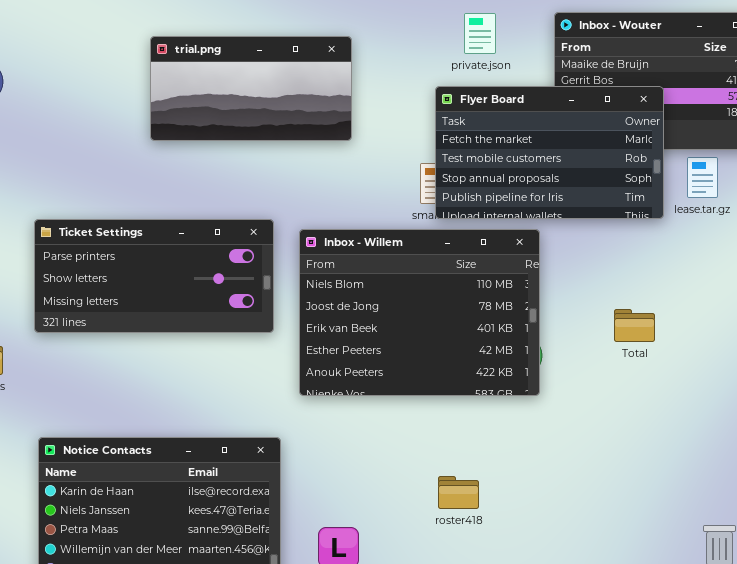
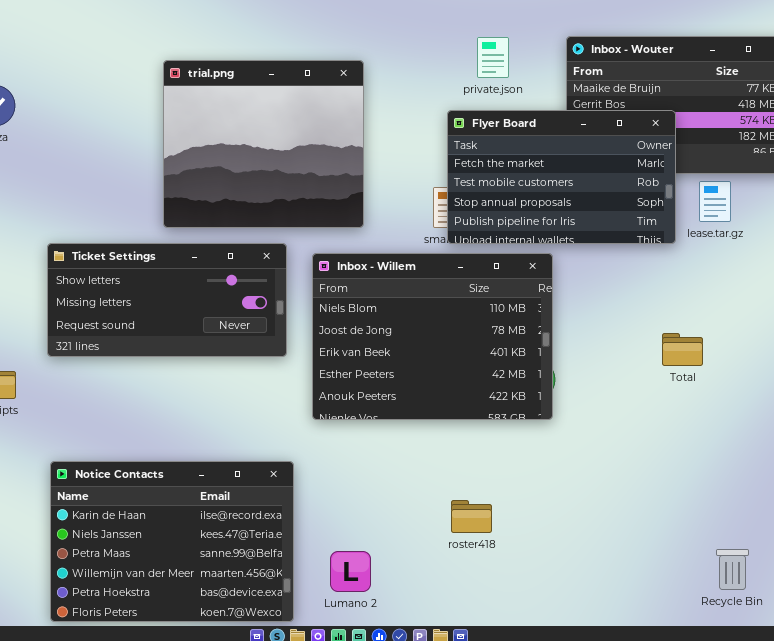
trial.png: [150,36,352,141] -> [163,60,364,228], resized
Ticket Settings: [34,219,274,333] -> [47,243,287,357], scrolled down 1 row
Total: [614,309,655,342] -> [662,333,703,366], moved

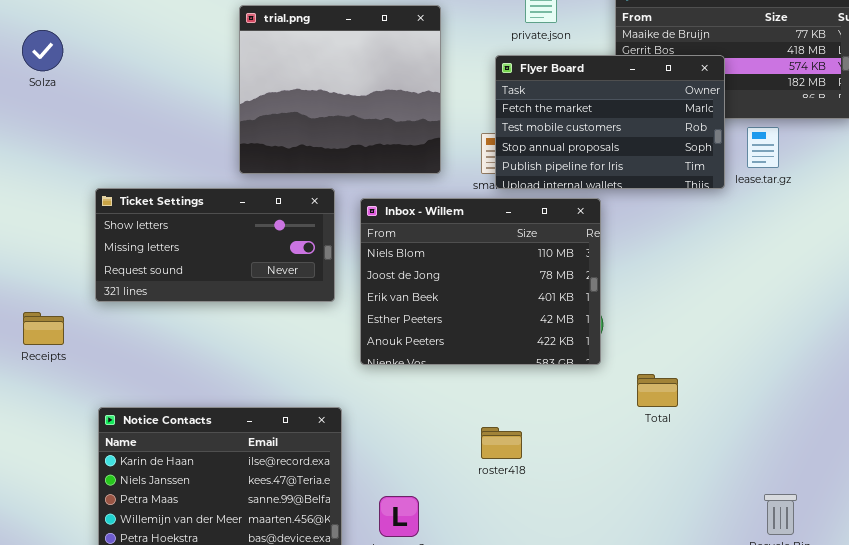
trial.png: [163,60,364,228] -> [239,5,441,174], moved
Total: [662,333,703,366] -> [637,374,678,407], moved
roster418: [451,500,492,533] -> [481,427,522,459], moved

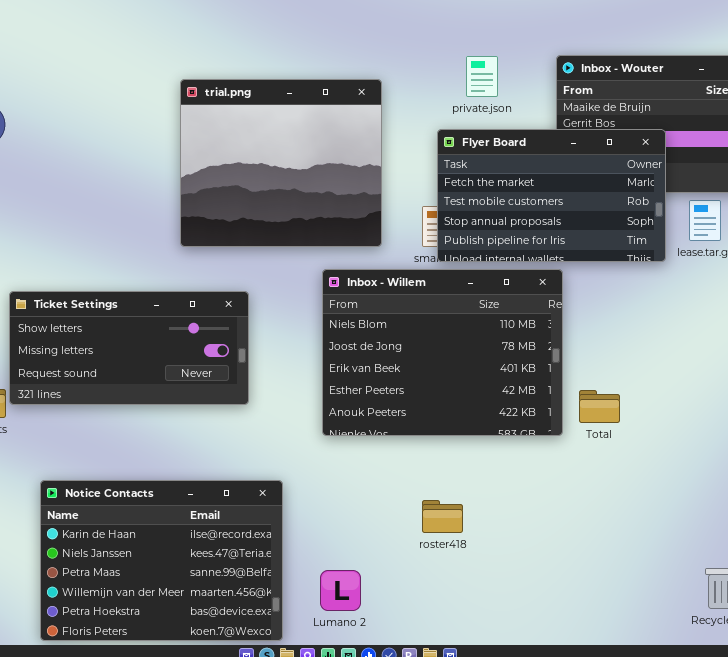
Ticket Settings: [95,188,335,302] -> [9,291,249,405], moved
Inbox - Willem: [360,198,601,365] -> [322,269,563,436], moved
Total: [637,374,678,407] -> [579,390,620,423], moved

